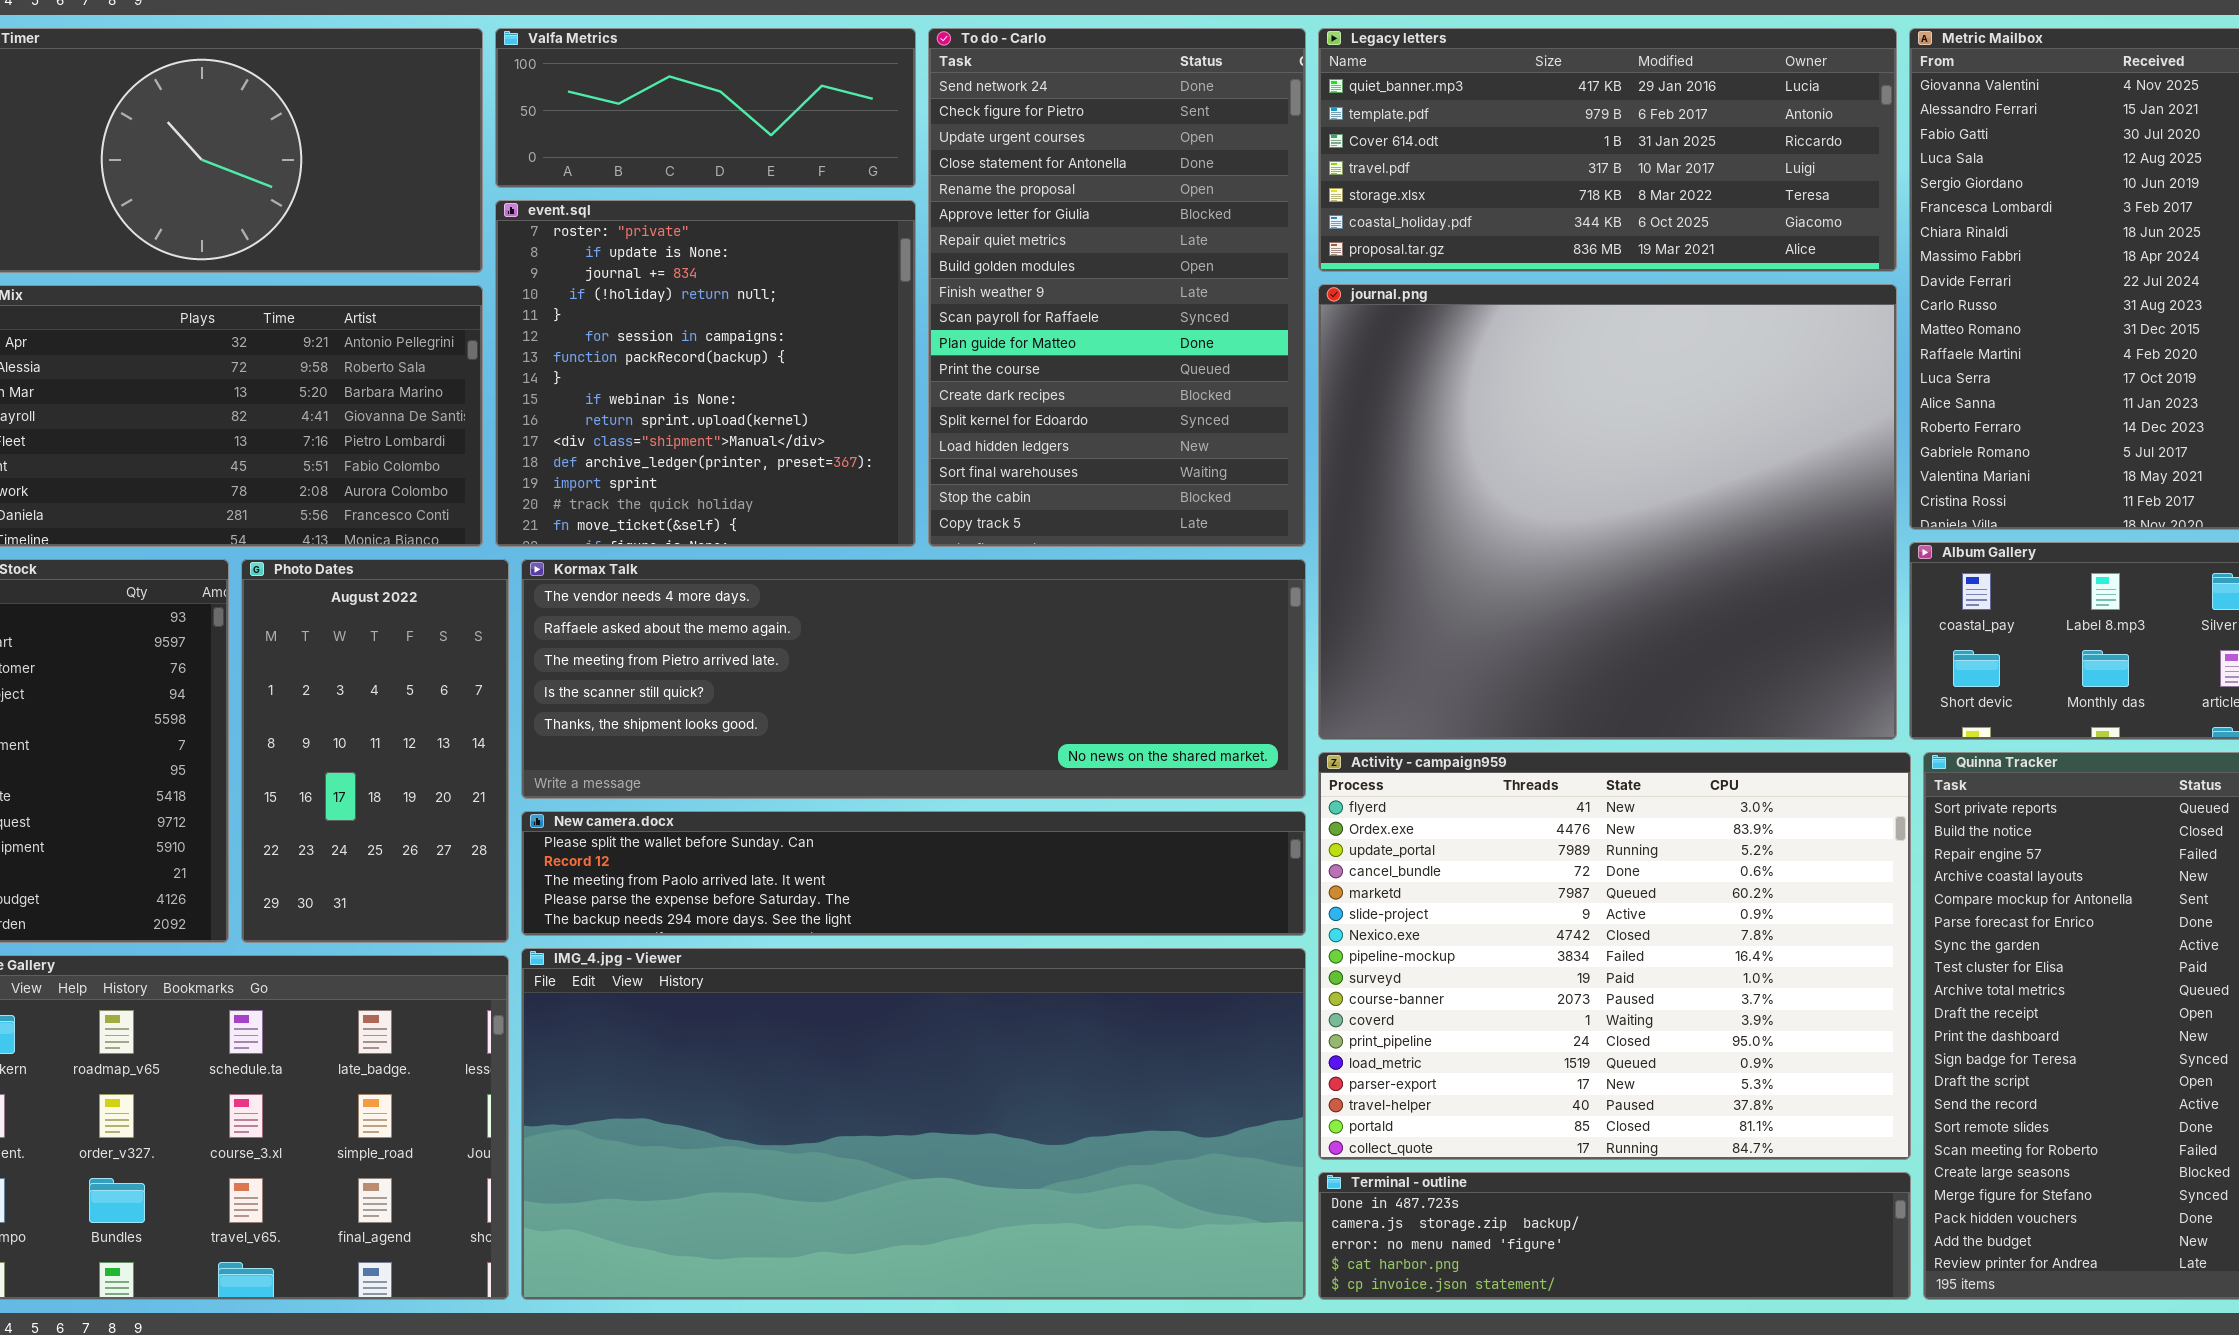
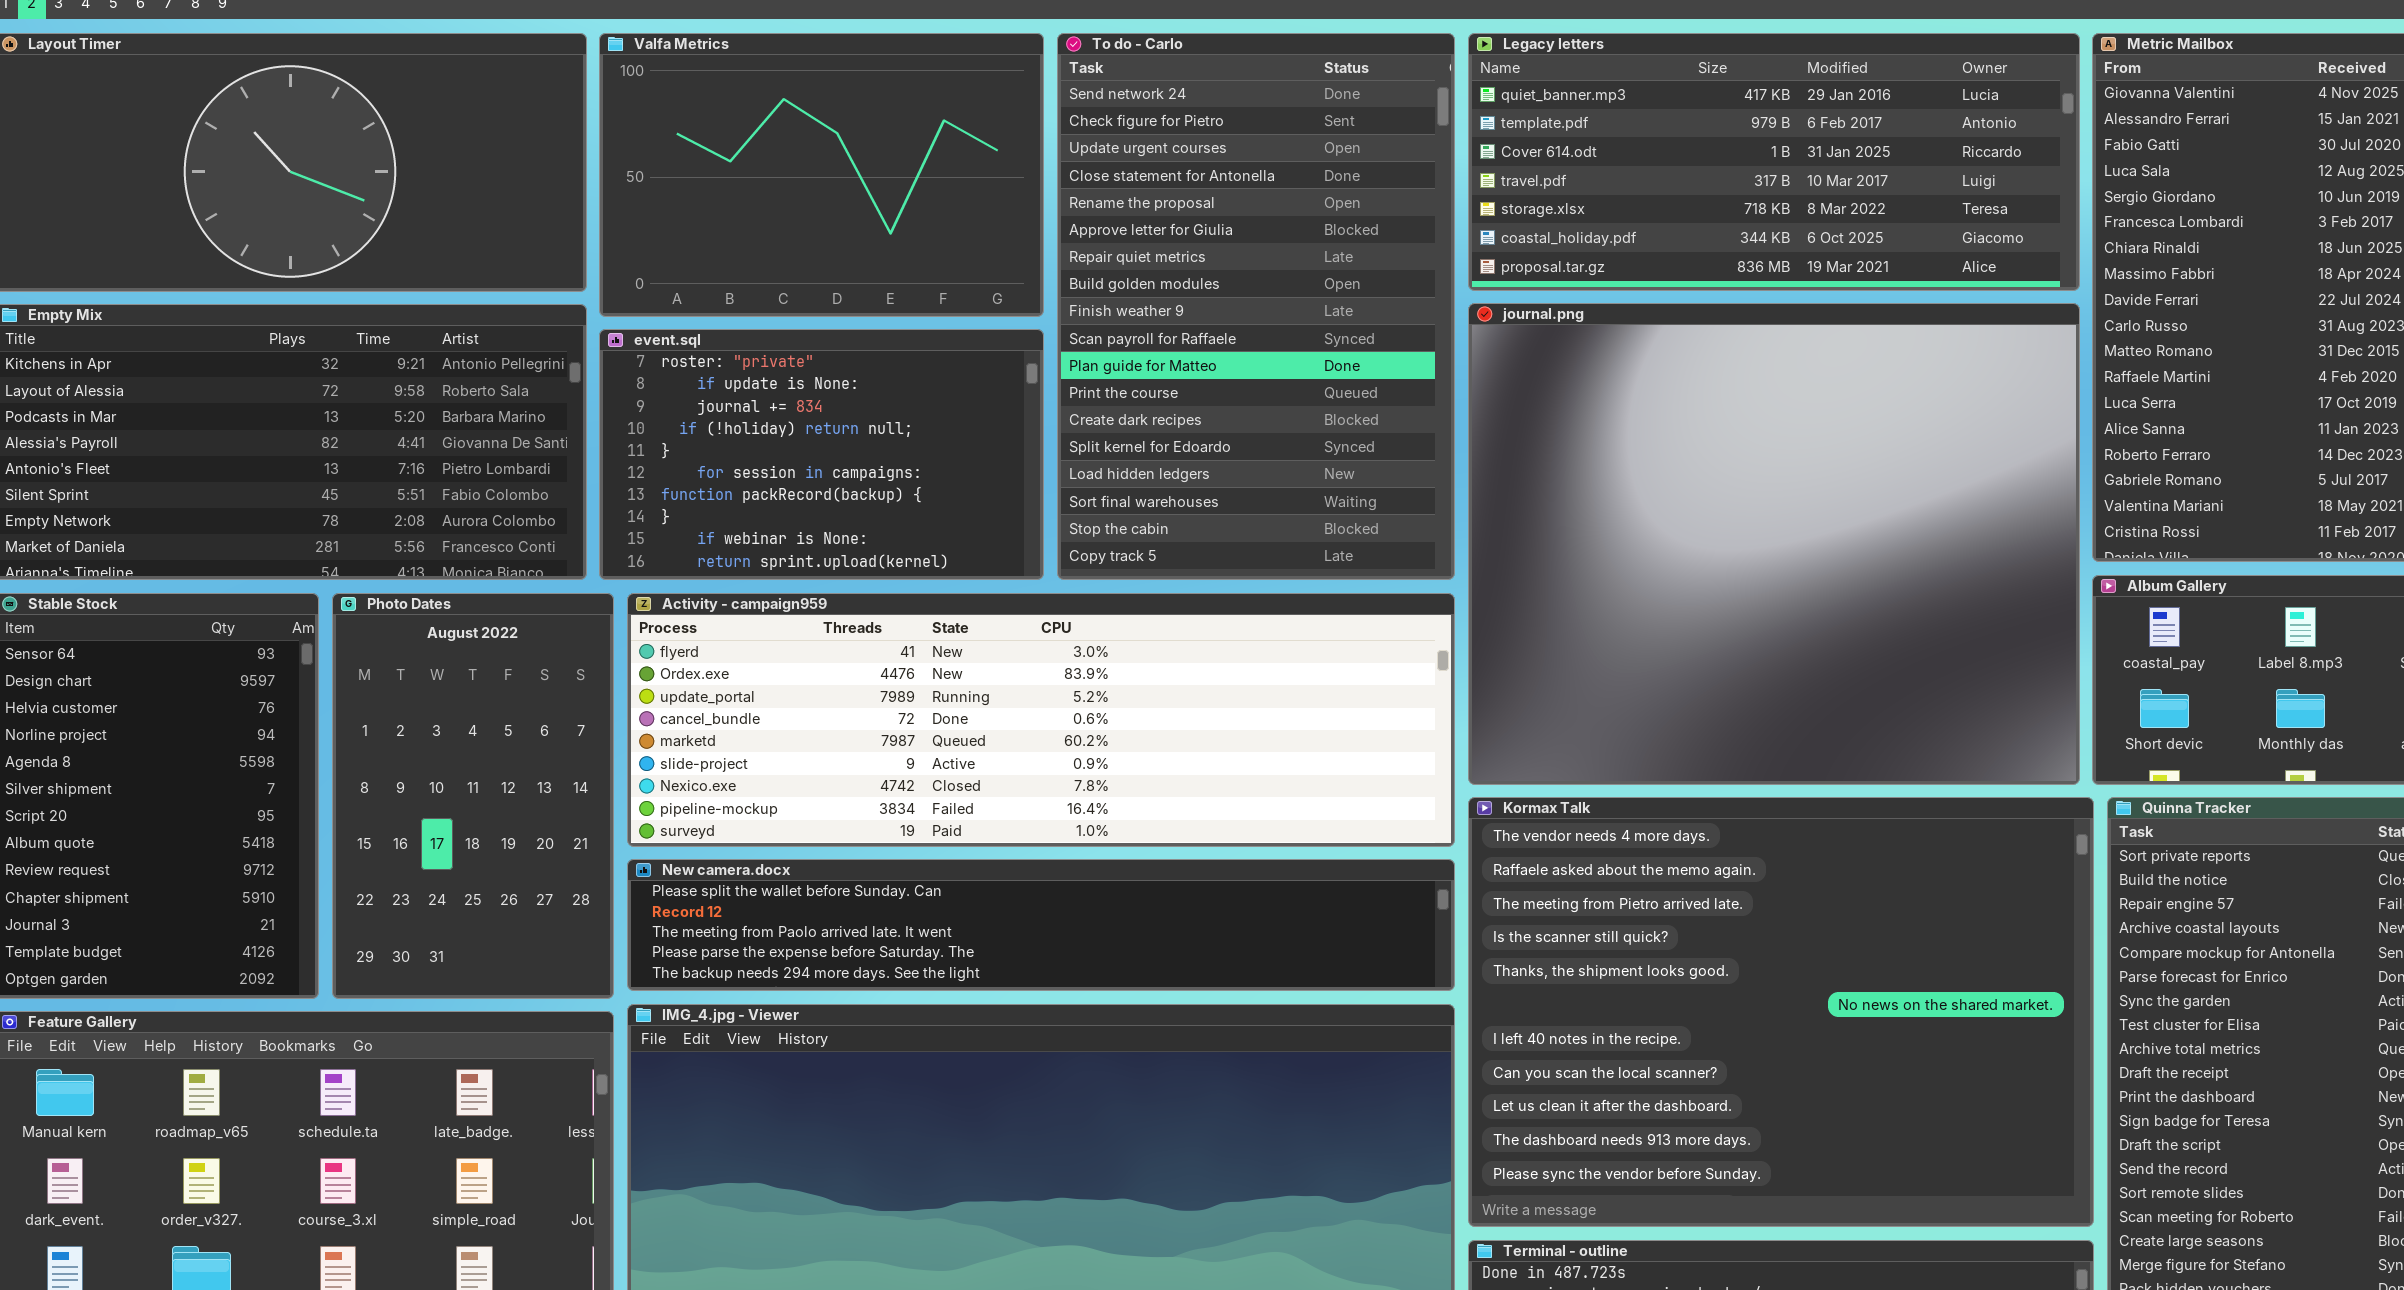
Valfa Metrics: [495,28,916,188] -> [599,33,1044,317], resized
event.sql: [495,200,916,547] -> [599,329,1044,580], resized
Kormax Talk: [521,559,1306,799] -> [1468,797,2094,1227], moved, resized
Activity - campaign959: [1318,752,1911,1160] -> [627,593,1455,847], moved, resized

